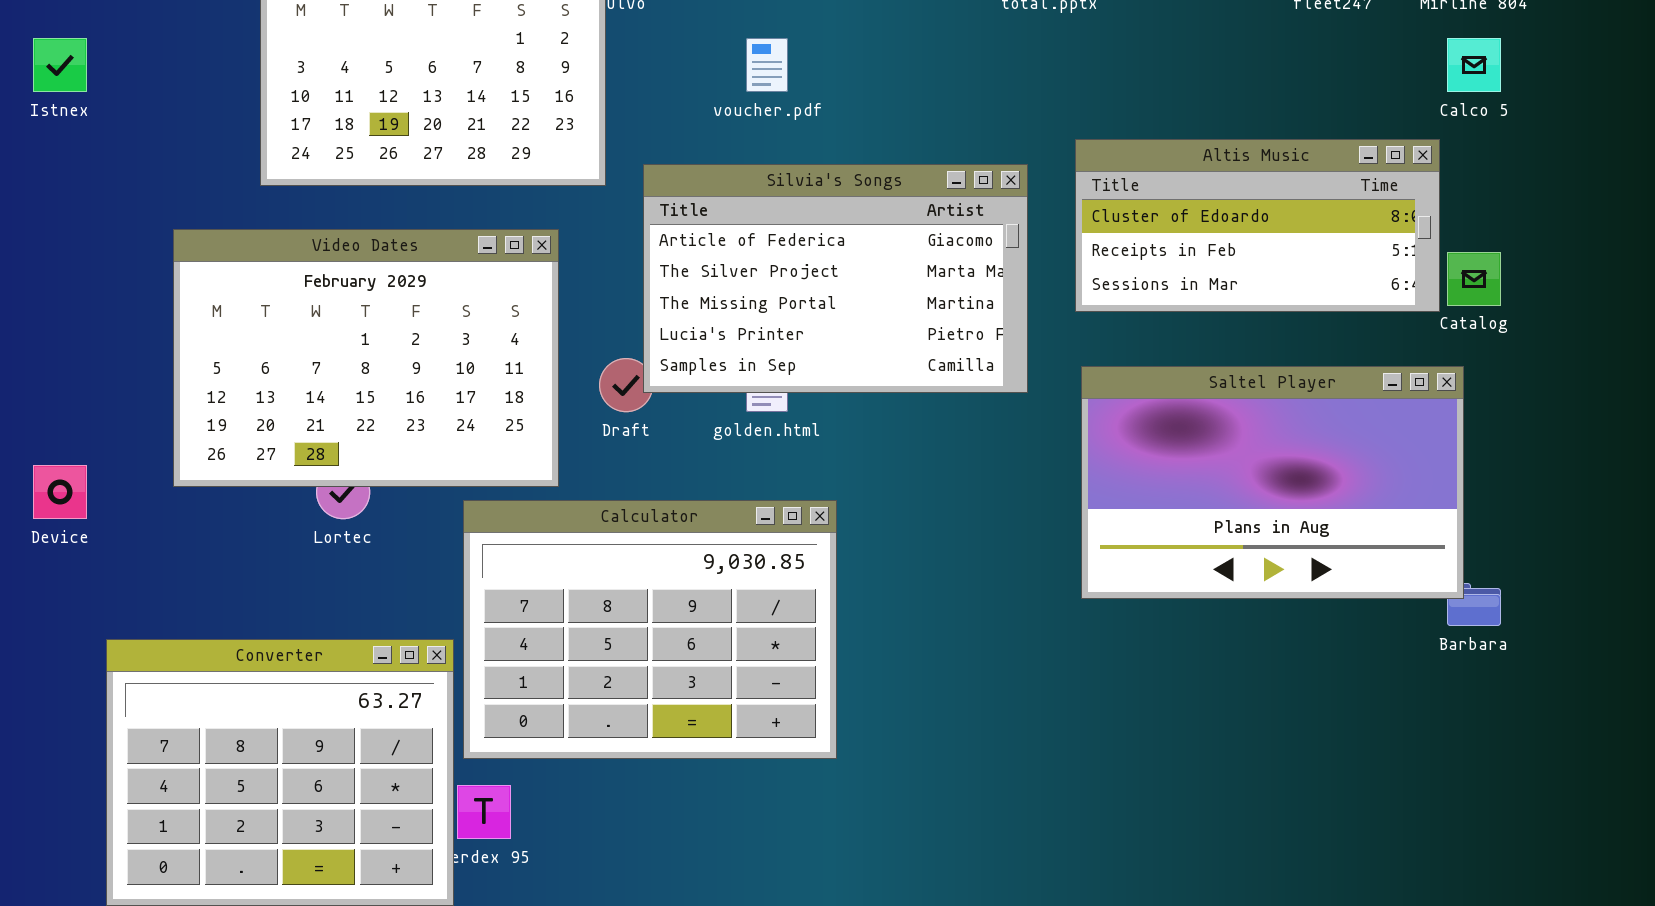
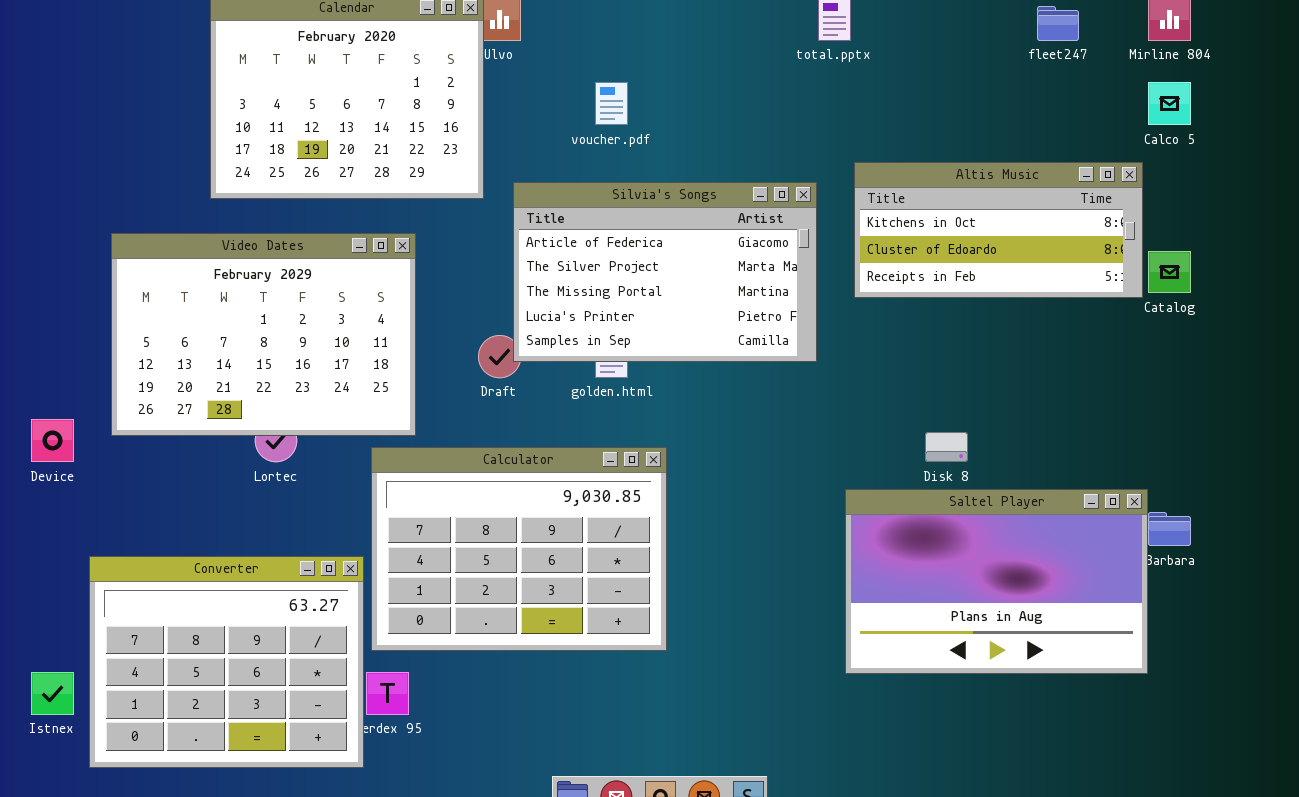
Istnex: [33,38,87,92] -> [31,672,74,715], moved
Altis Music: [1075,139,1440,312] -> [854,162,1143,298], scrolled up 1 row
Video Dates: [173,229,559,487] -> [111,233,416,436], moved
Saltel Player: [1081,366,1464,599] -> [845,489,1148,674], moved

